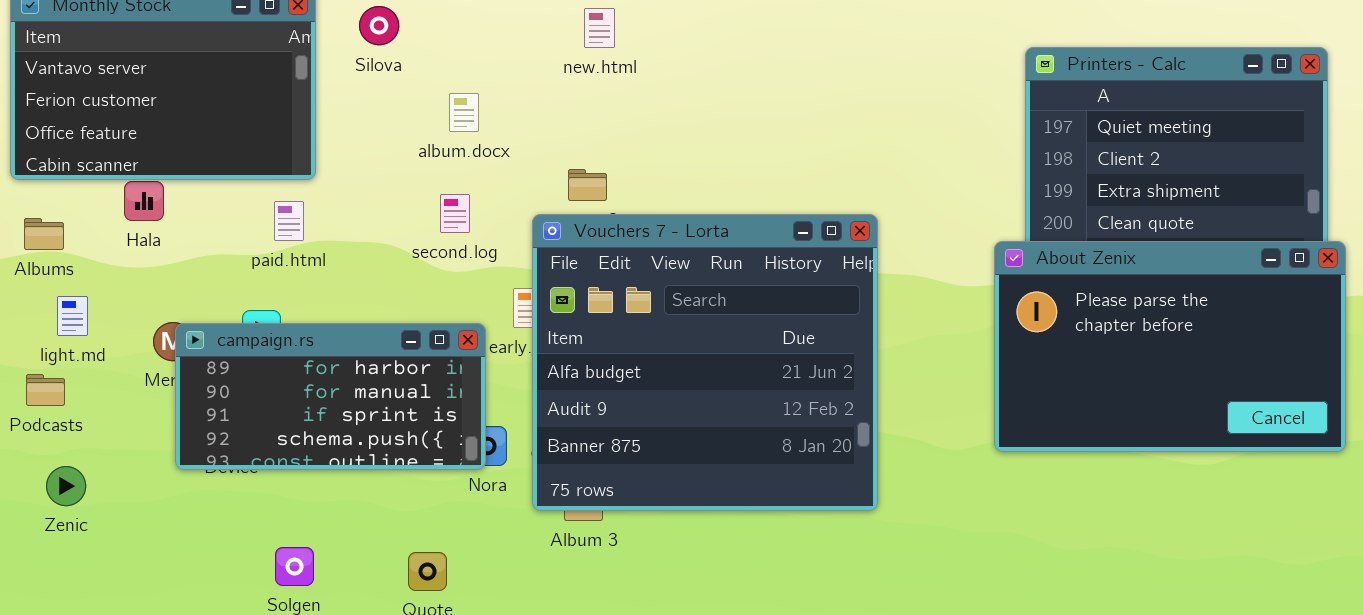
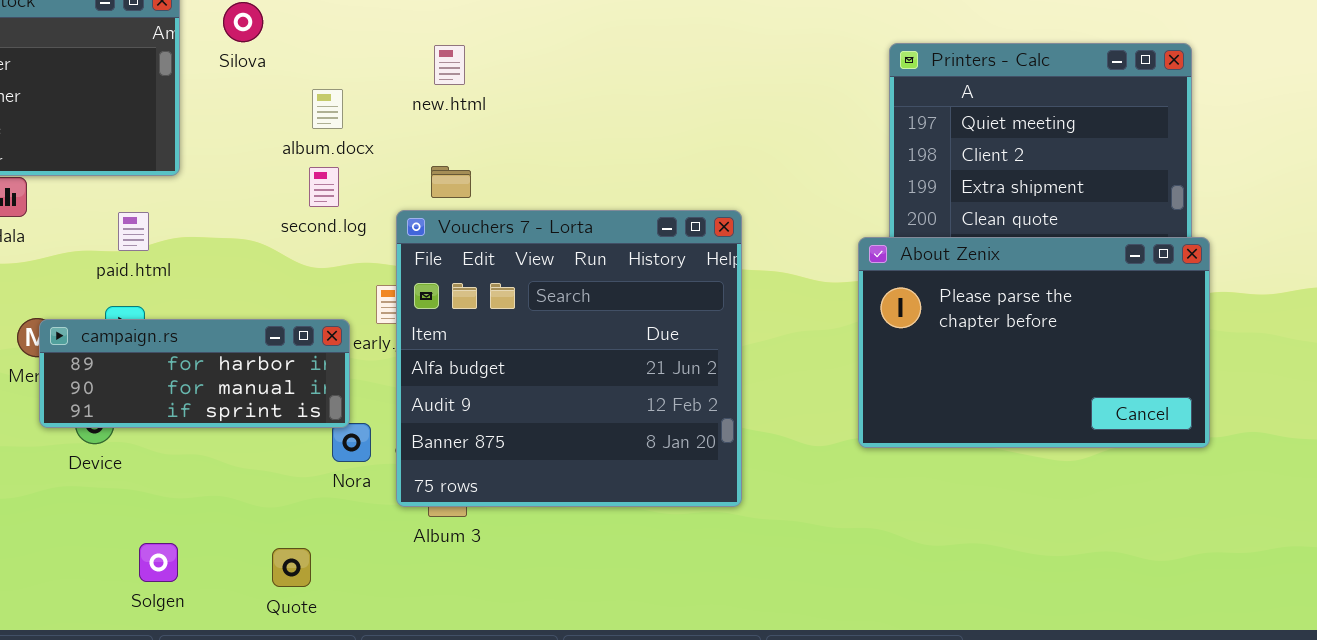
new.html: [584,8,615,48] -> [434,45,465,85], moved
second.log: [440,194,470,233] -> [309,167,339,207], moved
paid.html: [274,201,304,241] -> [118,212,149,251], moved
campaign.rs: [175,323,486,470] -> [39,319,350,428], resized

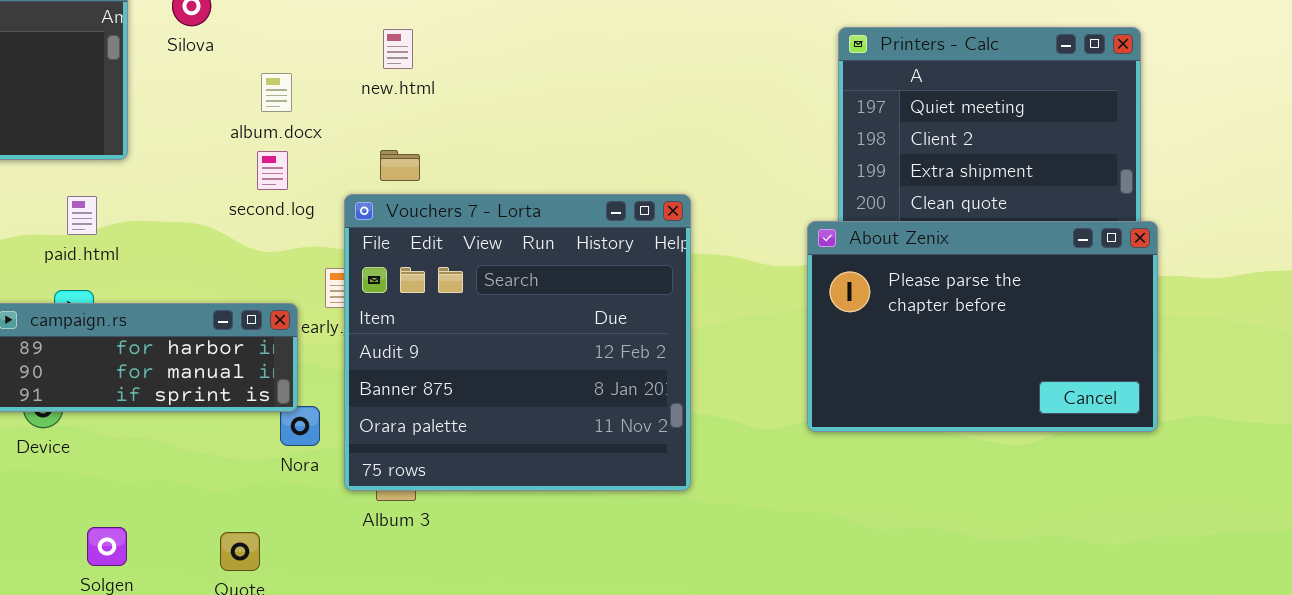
Vouchers 7 - Lorta: [396,210,742,507] -> [344,194,691,491], scrolled down 1 row

